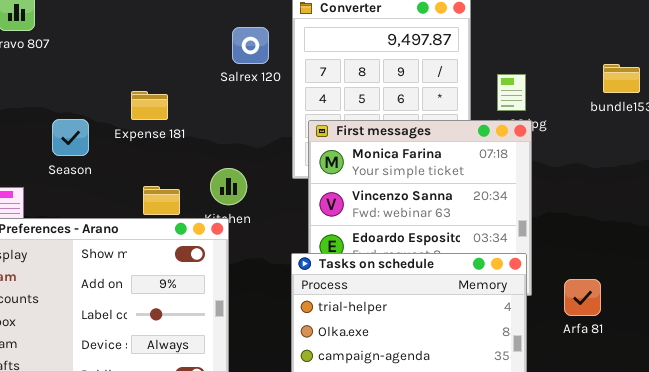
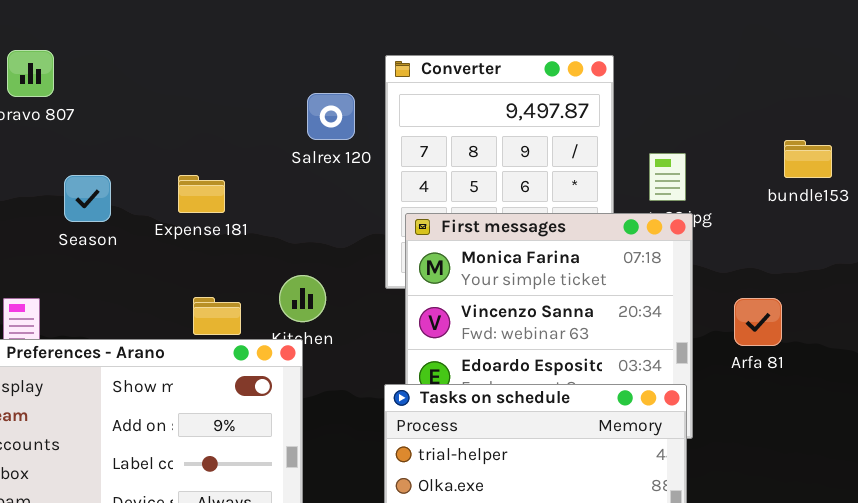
Season: [52,119,89,156] -> [64,175,111,222], moved
Arfa 81: [564,279,601,316] -> [734,298,782,346], moved

